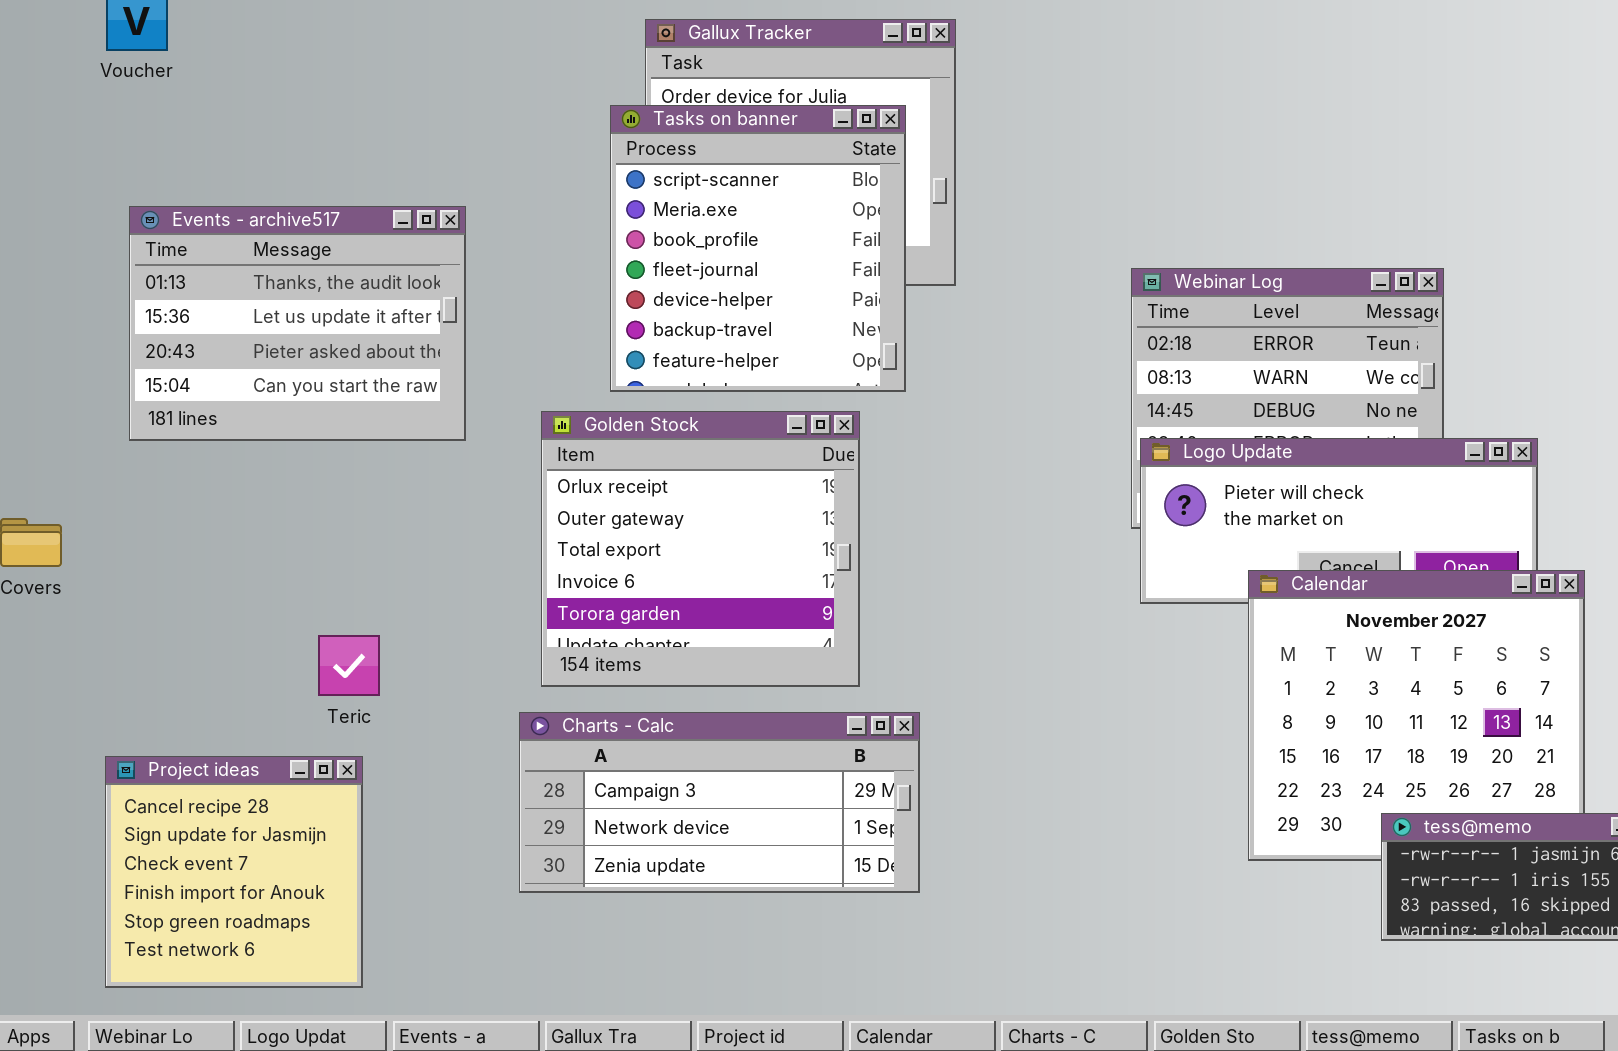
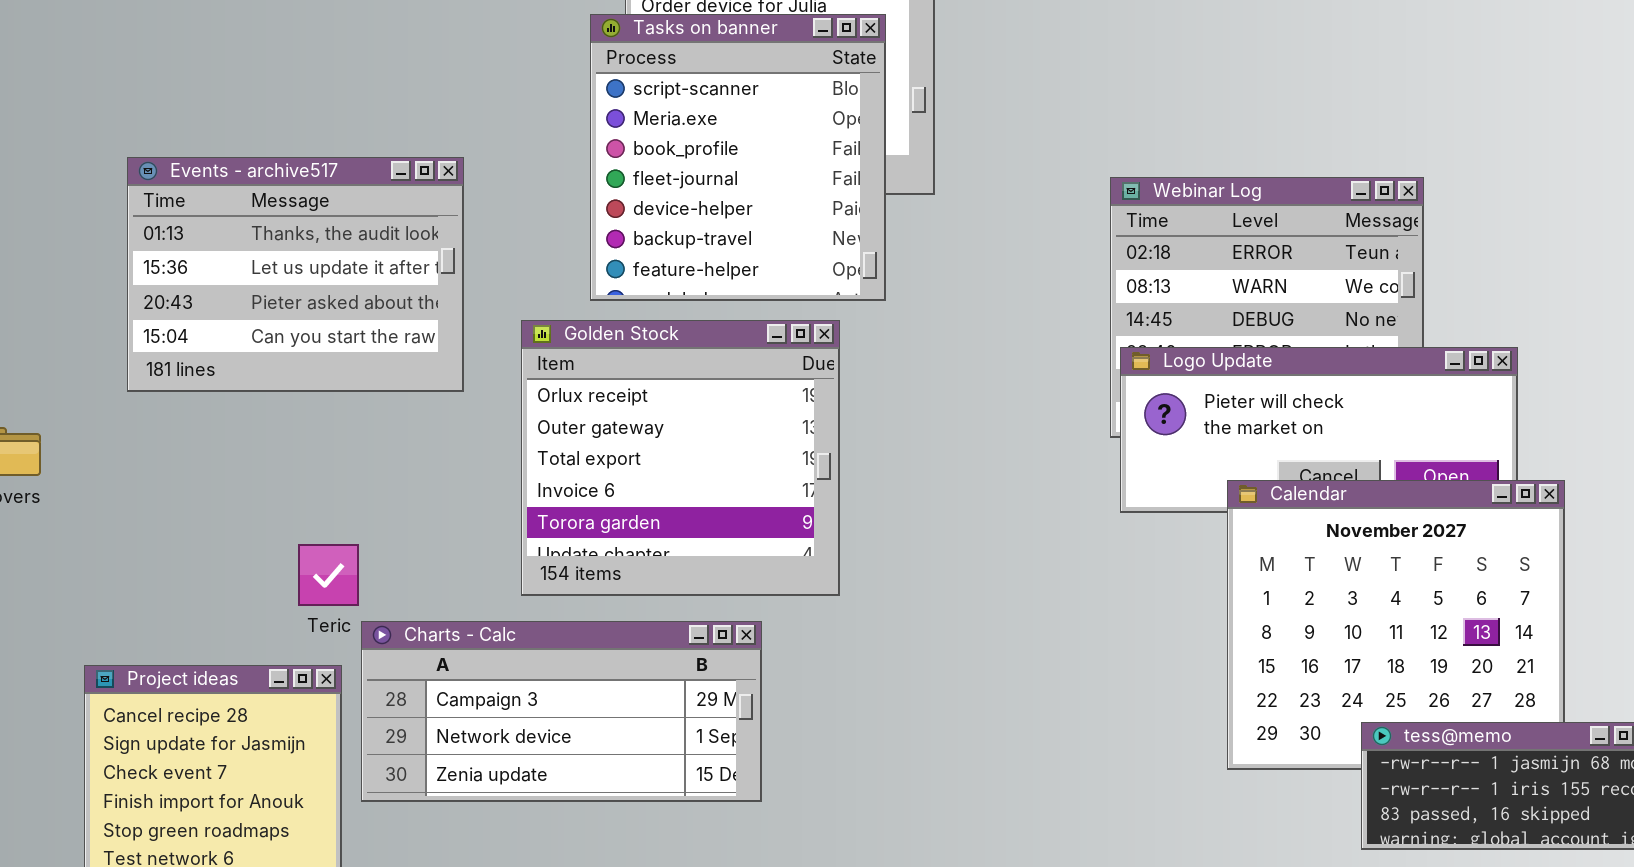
Events - archive517: [129,206,466,441] -> [127,157,464,392], moved
Charts - Calc: [519,712,920,893] -> [361,621,762,802], moved

